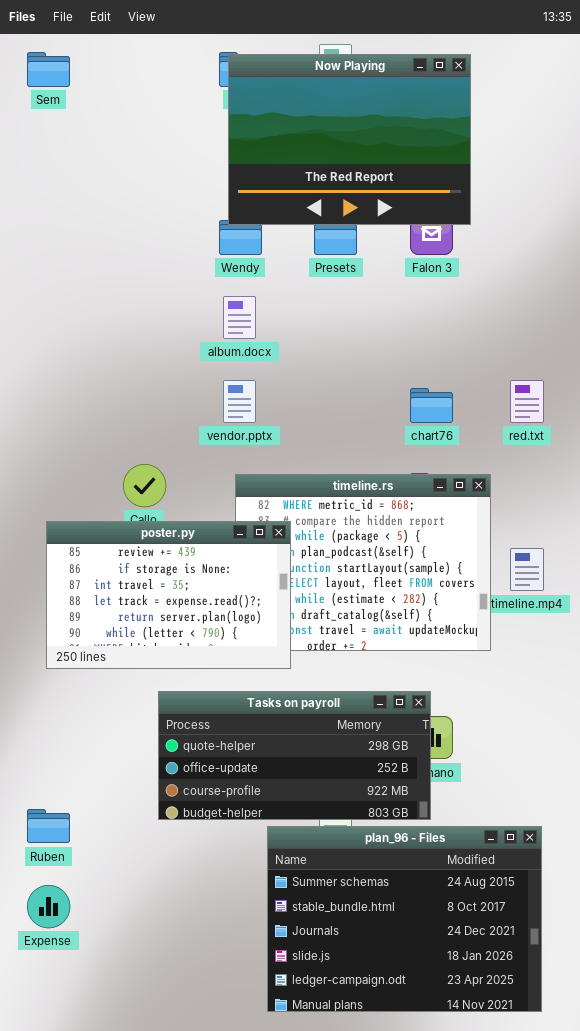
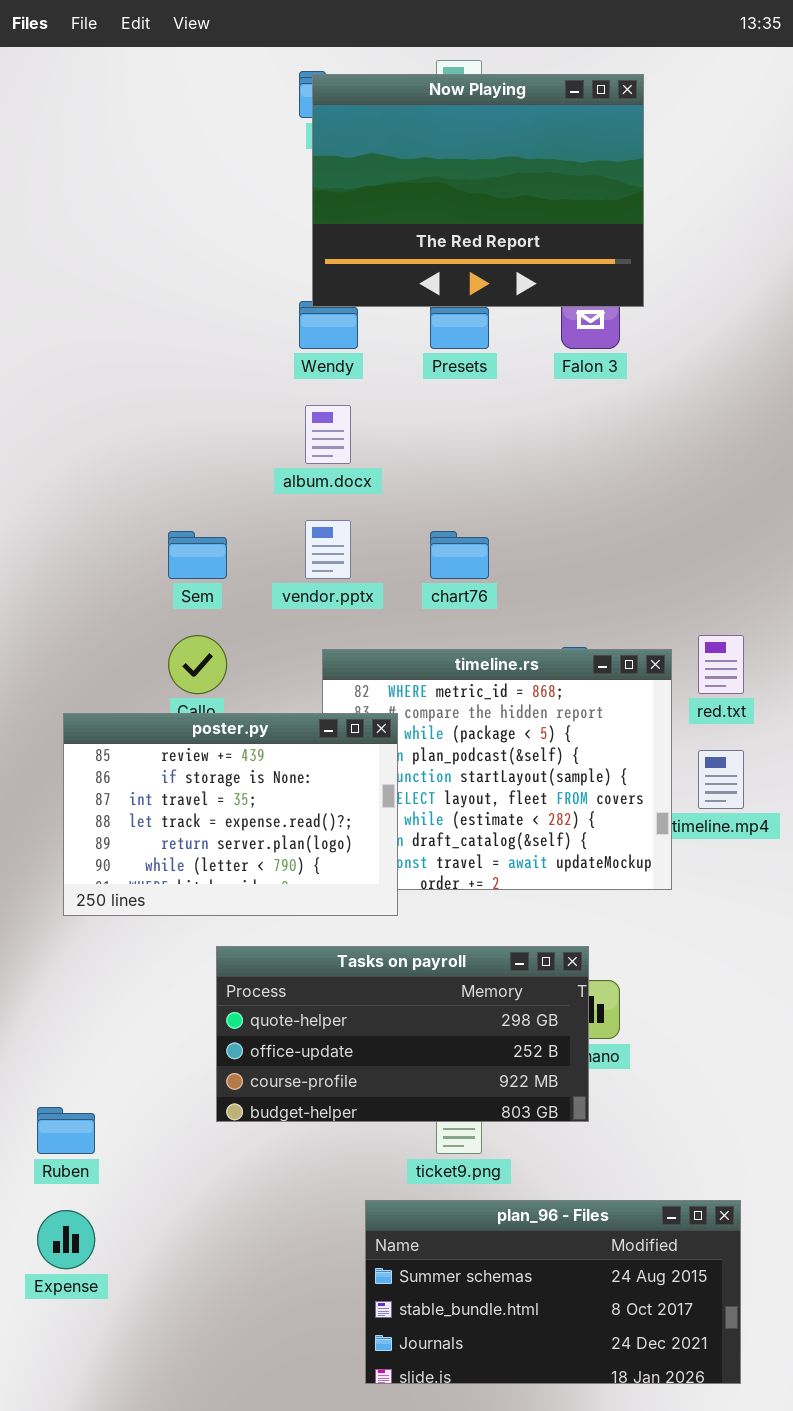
Sem: [27,52,70,87] -> [168,531,227,579], moved
red.txt: [510,380,544,423] -> [698,635,744,694], moved
chart76: [410,388,453,423] -> [430,531,489,579], moved
plan_96 - Files: [267,826,542,1012] -> [365,1200,741,1384], resized

